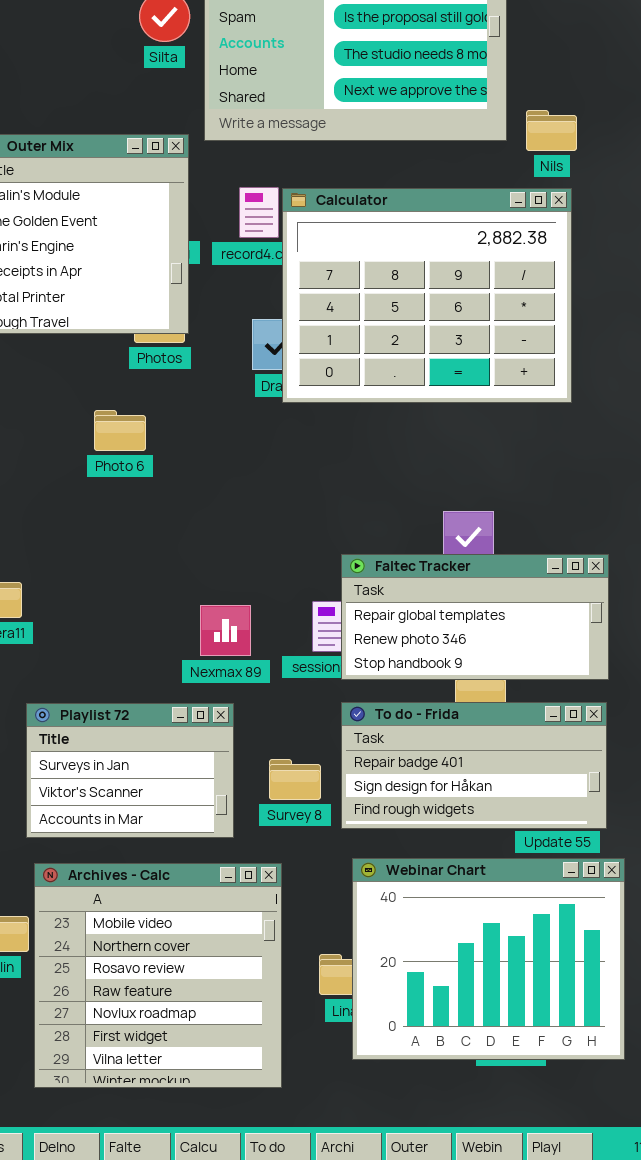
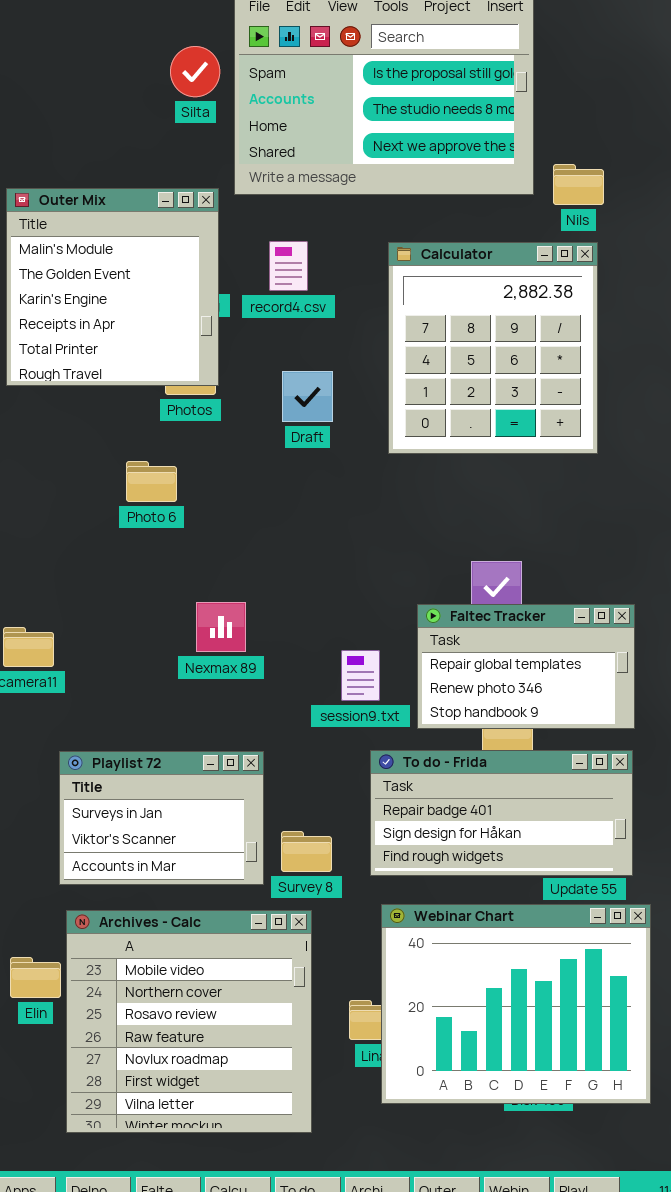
Calculator: [282,188,572,403] -> [388,242,598,454], resized
Faltec Tracker: [341,554,609,680] -> [417,604,635,729], resized
Nexmax 89: [200,605,251,656] -> [196,602,246,652], moved
Survey 8: [269,759,321,800] -> [281,831,332,872], moved

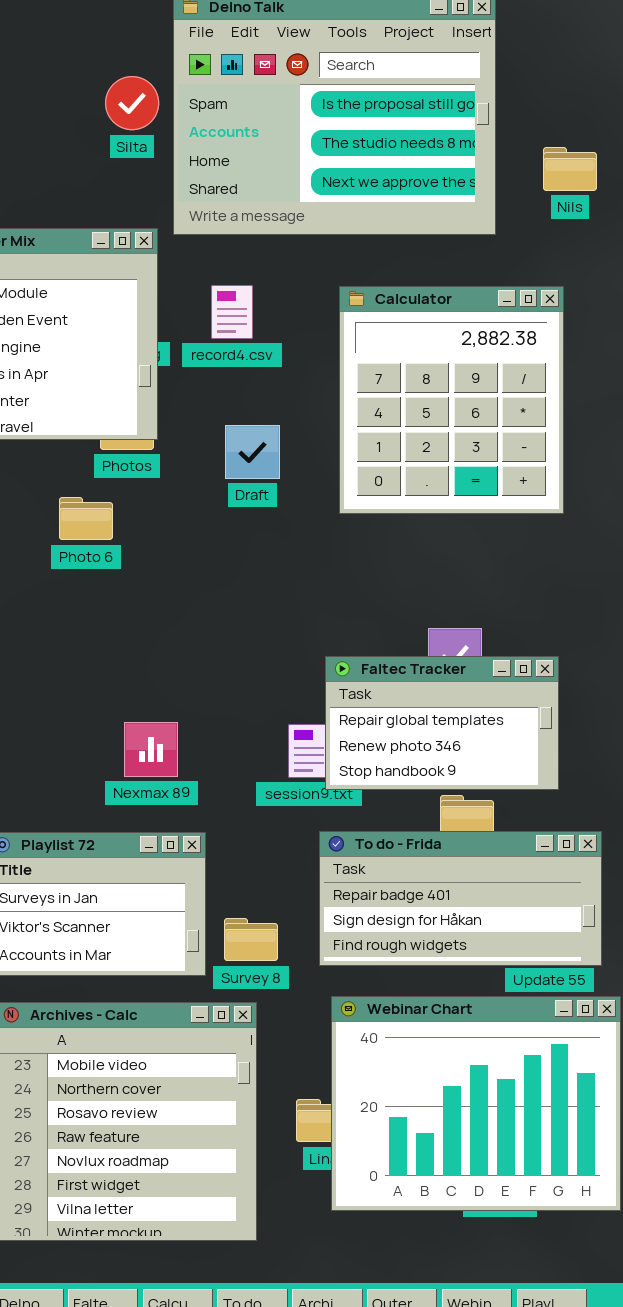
Nils: [553,164,604,205] -> [543,147,597,191], moved
Photo 6: [126,461,177,502] -> [59,497,113,540], moved
Nexmax 89: [196,602,246,652] -> [124,722,178,777], moved
Faltec Tracker: [417,604,635,729] -> [325,656,559,790], moved

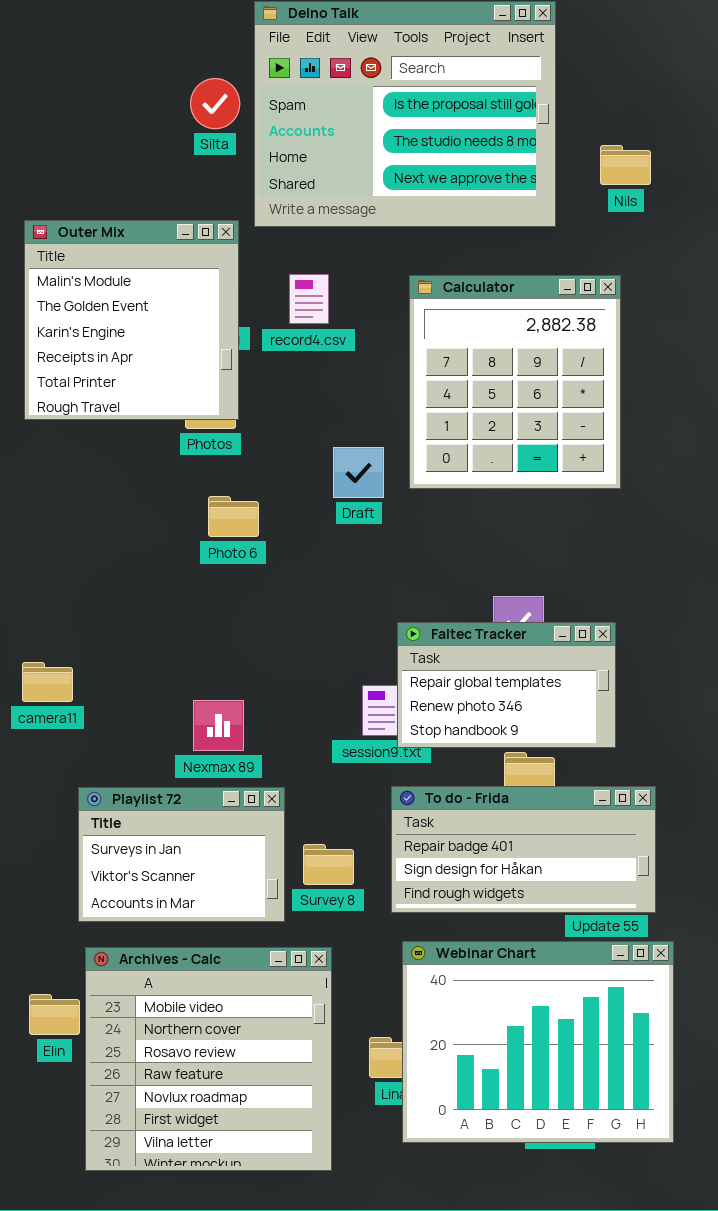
Draft: [225,425,280,479] -> [333,447,384,498], moved
Photo 6: [59,497,113,540] -> [208,496,259,537], moved
Nexmax 89: [124,722,178,777] -> [193,700,244,751], moved
Survey 8: [224,918,278,961] -> [303,844,354,885], moved

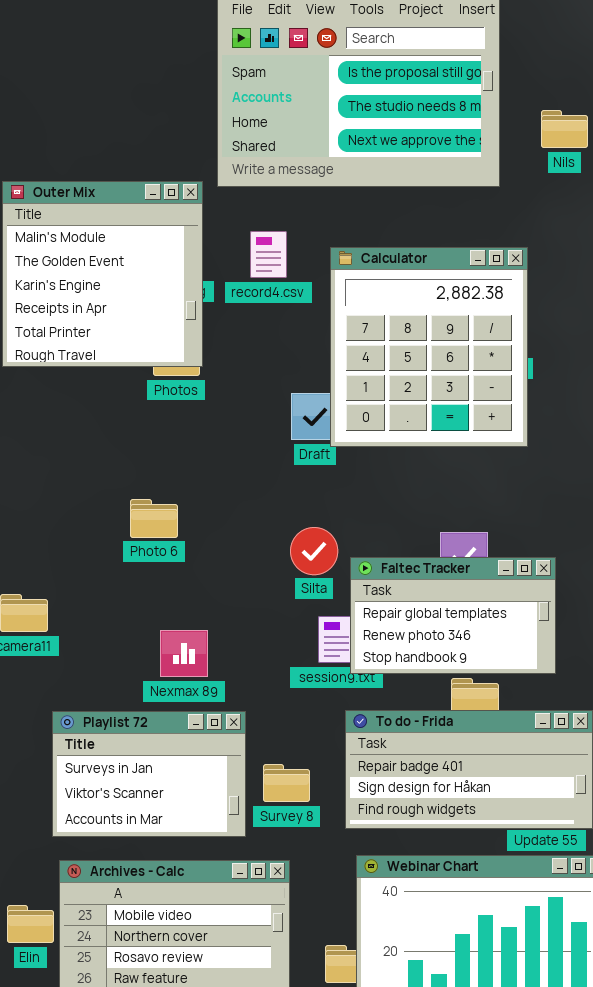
Silta: [190,78,240,129] -> [290,527,338,575], moved
Calculator: [409,275,621,489] -> [330,247,528,447], moved
Photo 6: [208,496,259,537] -> [130,499,178,538], moved

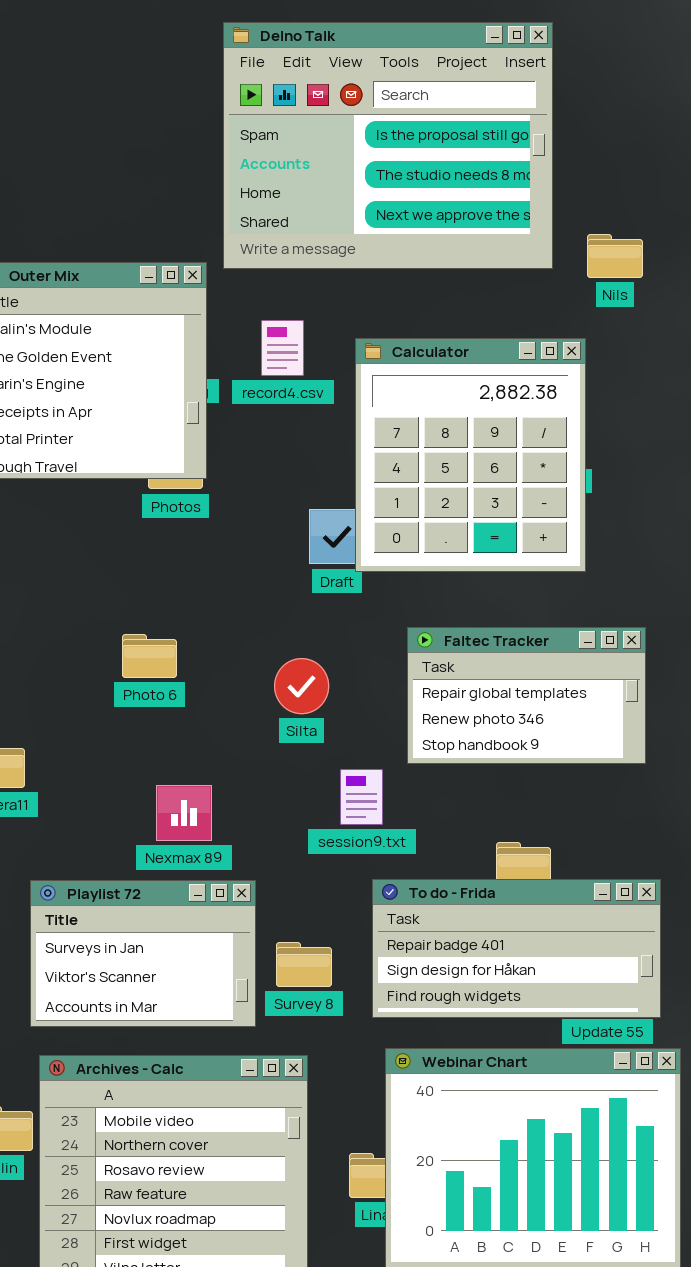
Nils: [541,110,588,148] -> [587,234,643,278], moved
Silta: [290,527,338,575] -> [274,658,329,714], moved
Faltec Tracker: [350,557,556,674] -> [407,627,646,764], moved

